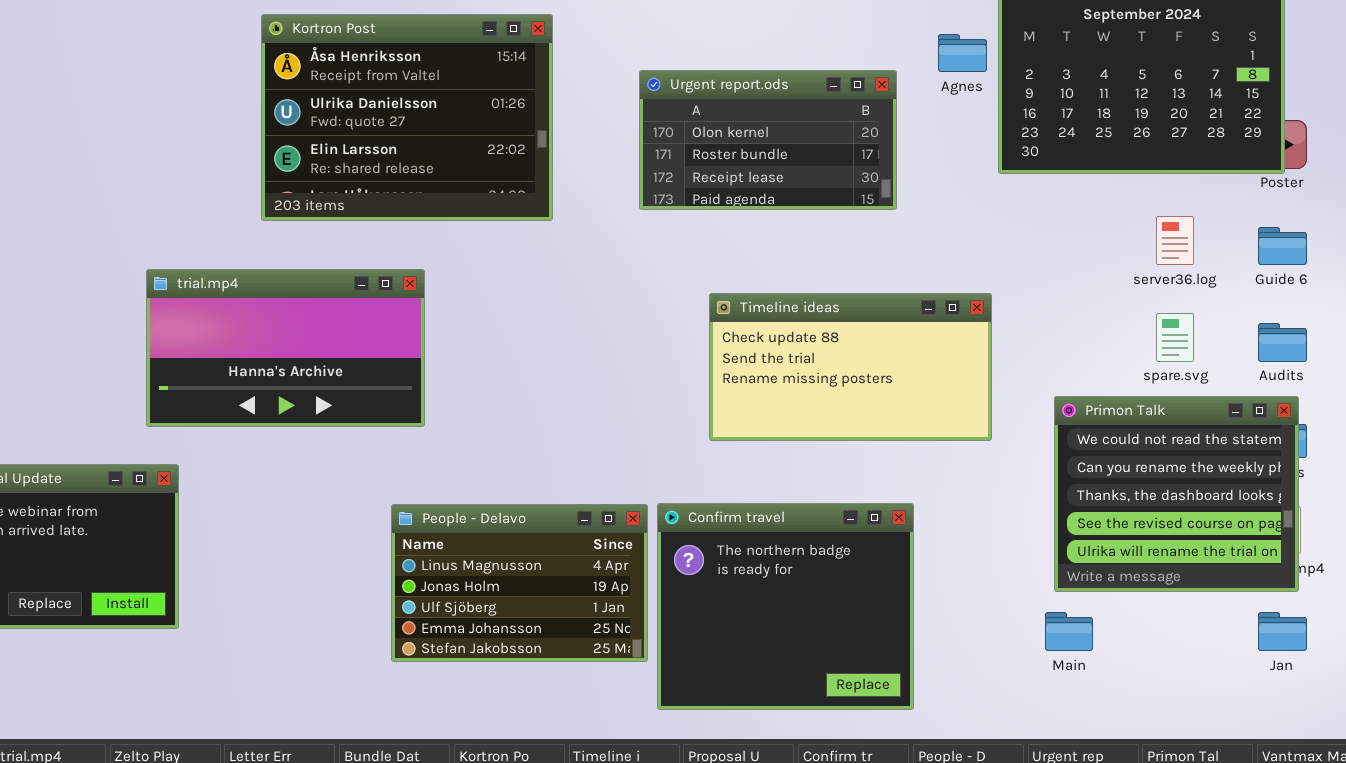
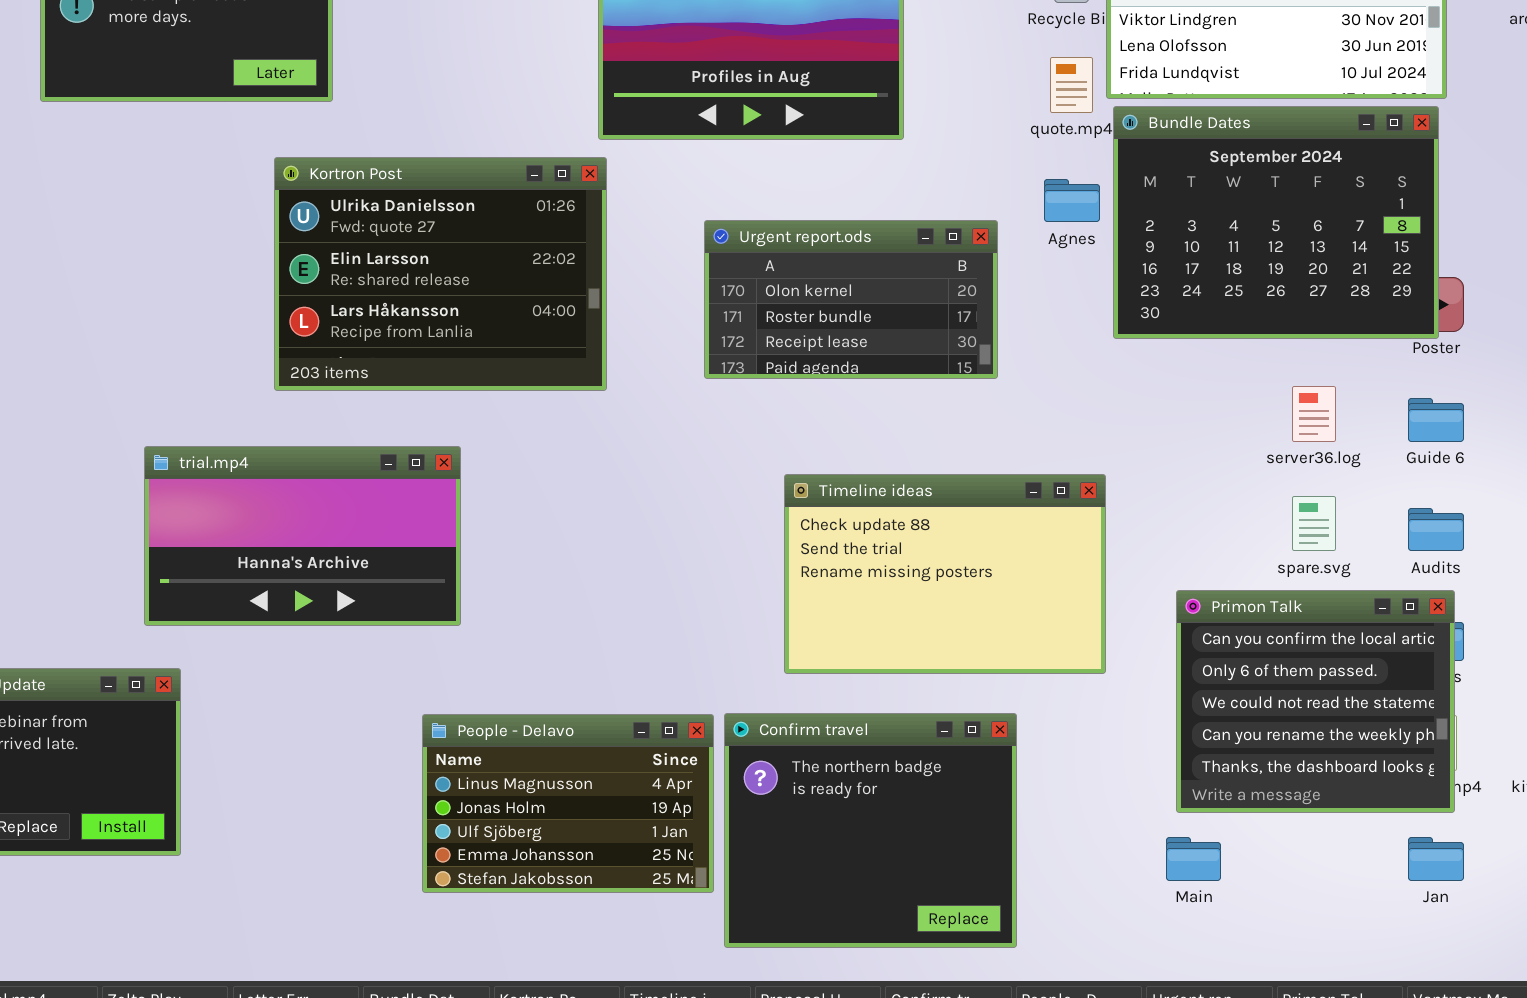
Kortron Post: [261,14,553,221] -> [274,157,607,391], scrolled down 1 row
Timeline ideas: [709,293,992,441] -> [784,474,1106,674], resized
Primon Talk: [1054,396,1299,592] -> [1176,590,1455,813], scrolled up 2 rows

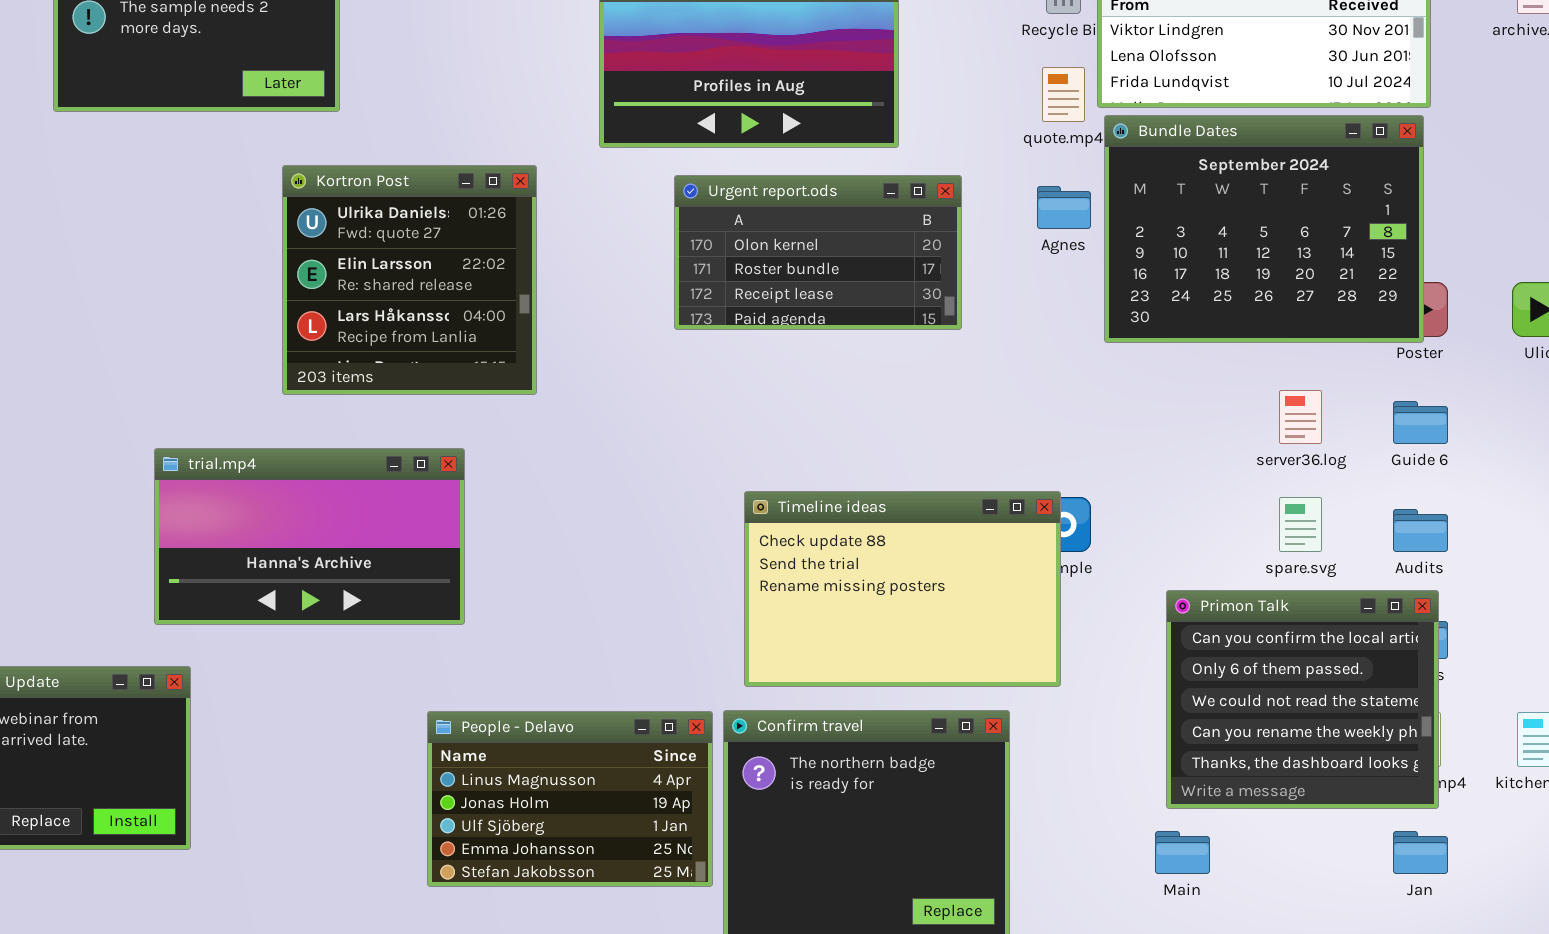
Kortron Post: [274,157,607,391] -> [282,165,537,395], resized
Urgent report.ods: [704,220,998,379] -> [674,175,962,330], moved
Timeline ideas: [784,474,1106,674] -> [744,491,1061,687], moved

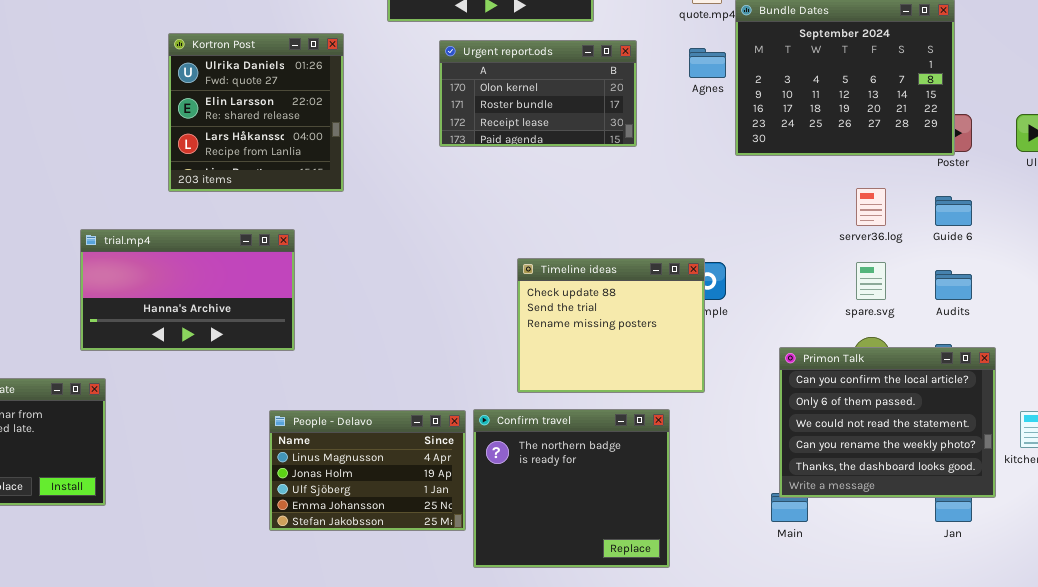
Timeline ideas: [744,491,1061,687] -> [517,258,705,393], resized
Primon Talk: [1166,590,1439,809] -> [779,347,996,498], moved, resized

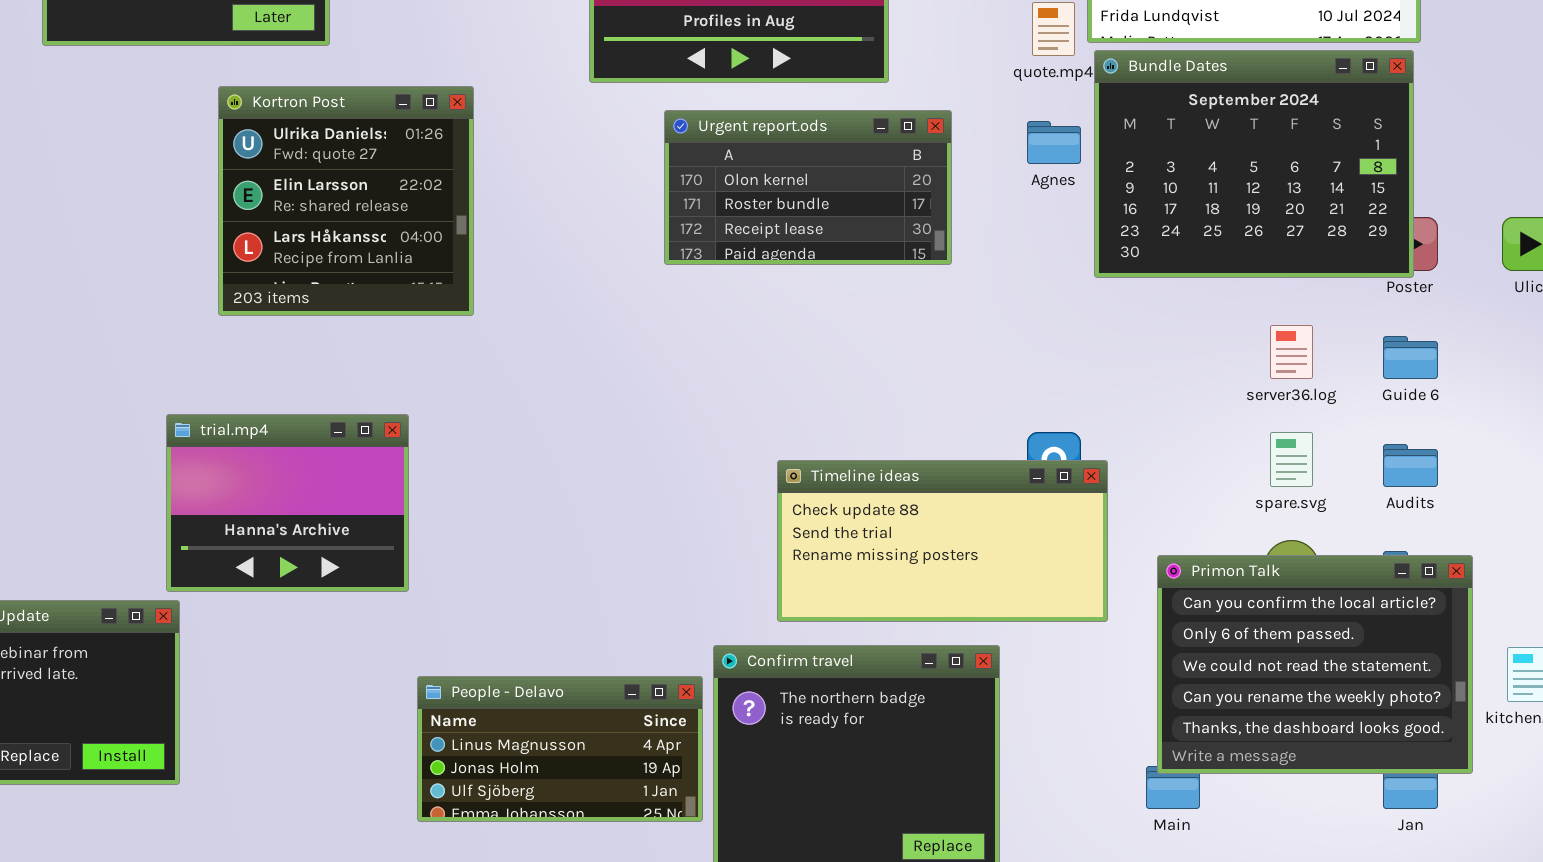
Kortron Post: [168,33,344,192] -> [218,86,474,316], moved
trial.mp4: [80,229,295,351] -> [166,414,409,592], moved, resized
Timeline ideas: [517,258,705,393] -> [777,460,1108,622], resized
People - Delavo: [269,410,466,531] -> [417,676,703,822], resized

